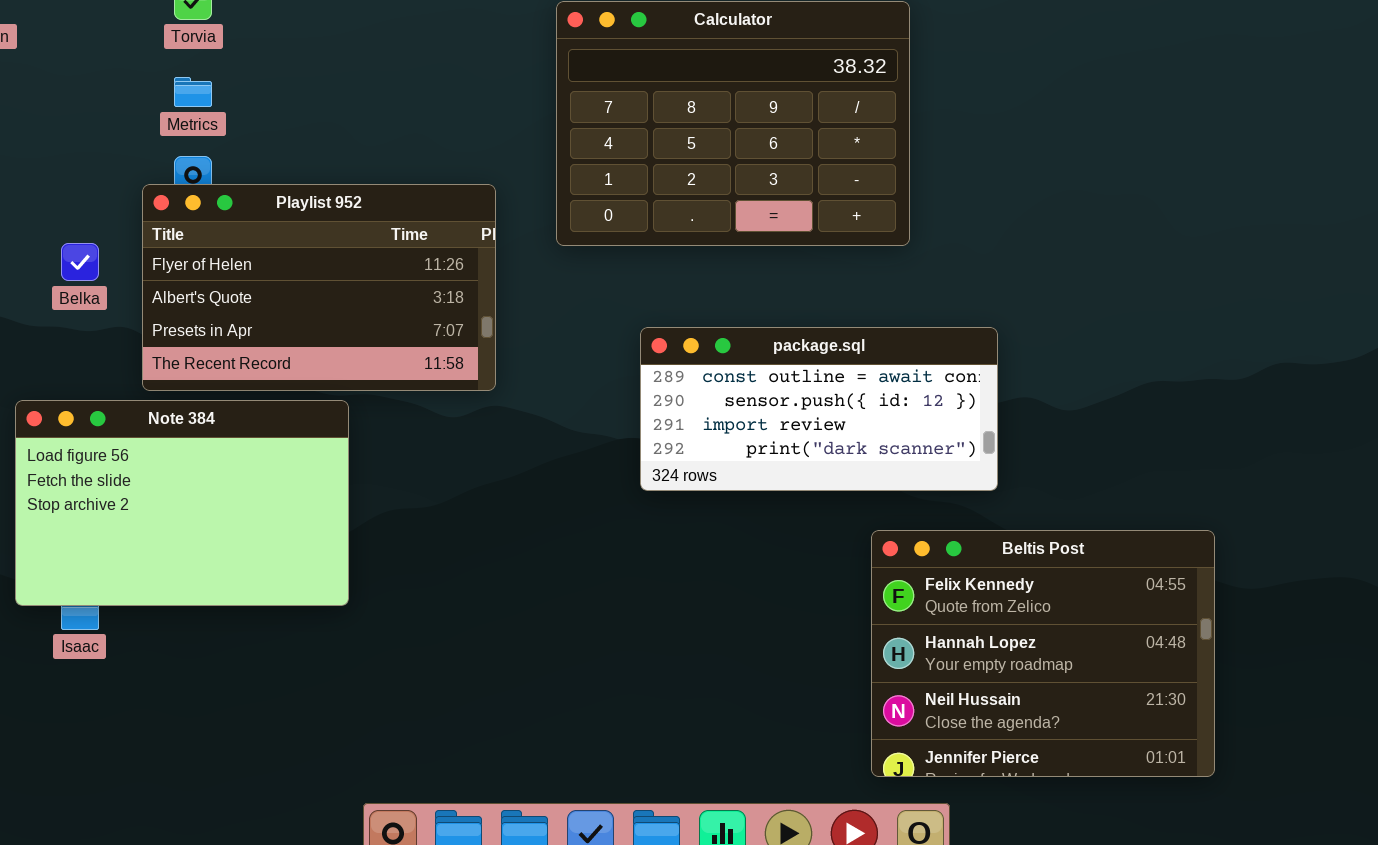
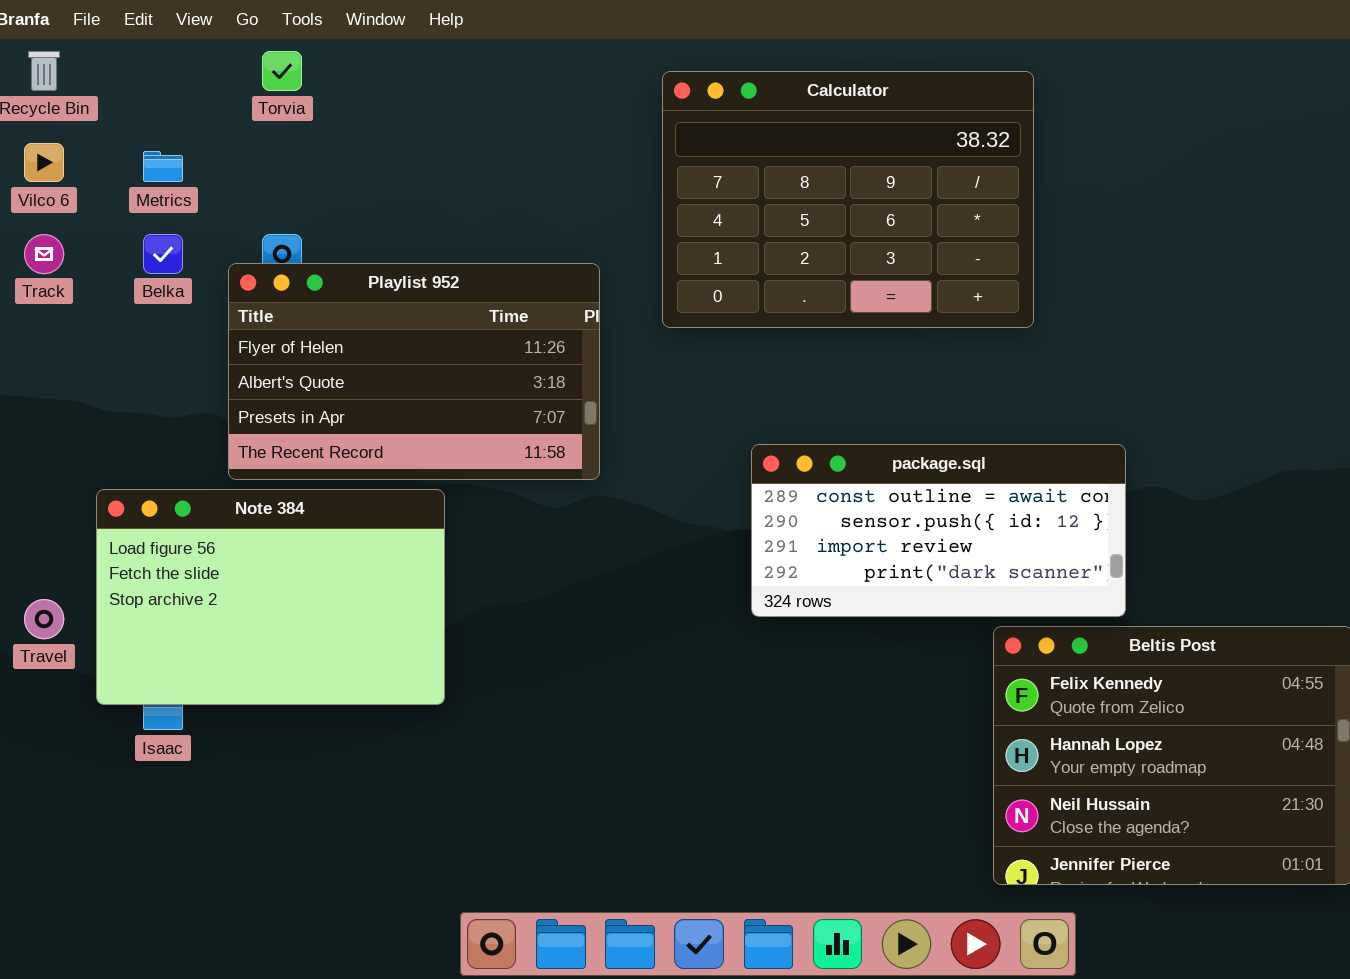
Metrics: [174,77,212,107] -> [143,151,183,182], moved
Belka: [61,243,99,281] -> [143,234,183,274], moved
package.sql: [640,327,998,491] -> [751,444,1126,617], moved

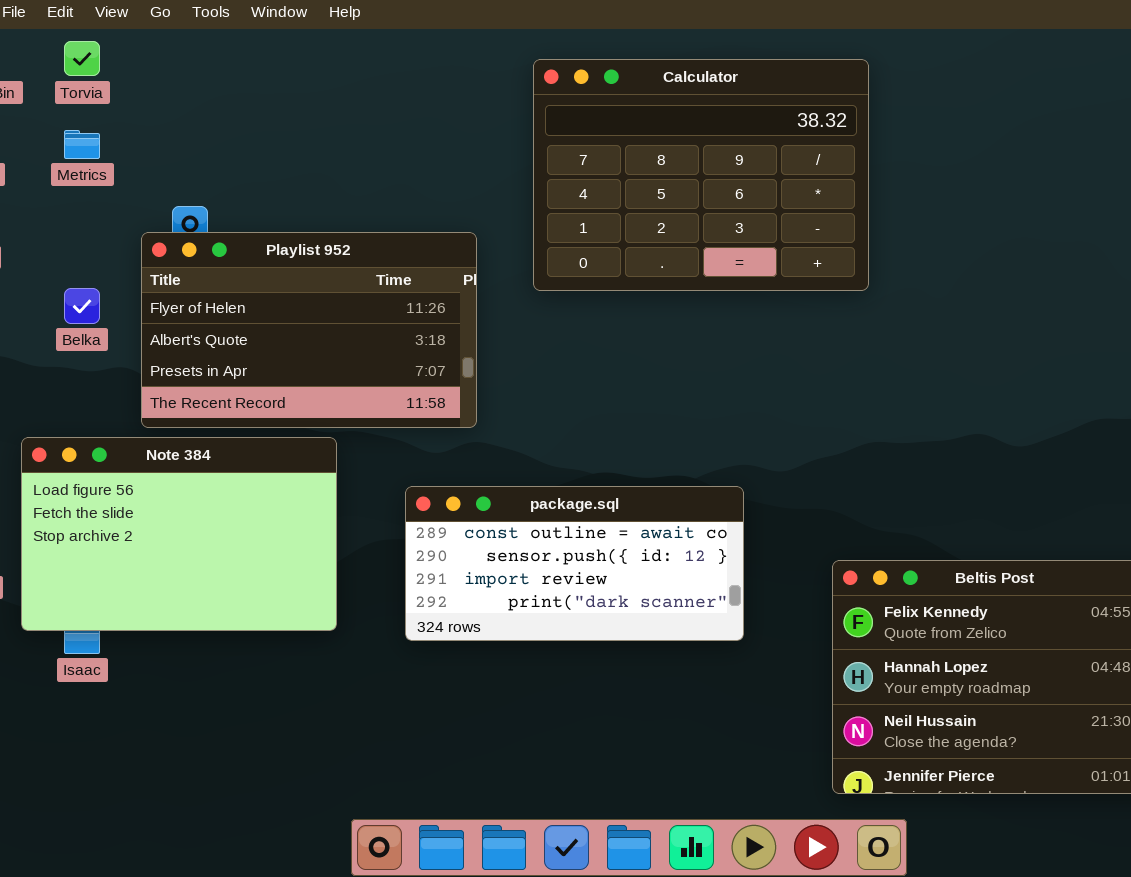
Torvia: [262,51,302,91] -> [64,41,100,76], moved
Belka: [143,234,183,274] -> [64,288,100,324], moved
package.sql: [751,444,1126,617] -> [405,486,744,641], moved

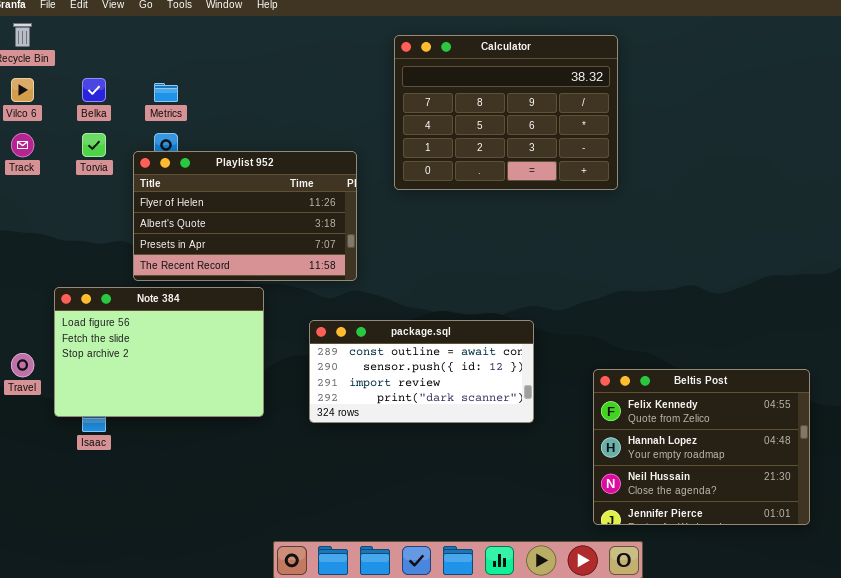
Torvia: [64,41,100,76] -> [82,133,106,157], moved
Metrics: [64,130,100,159] -> [154,83,178,102], moved
Belka: [64,288,100,324] -> [82,78,106,102], moved

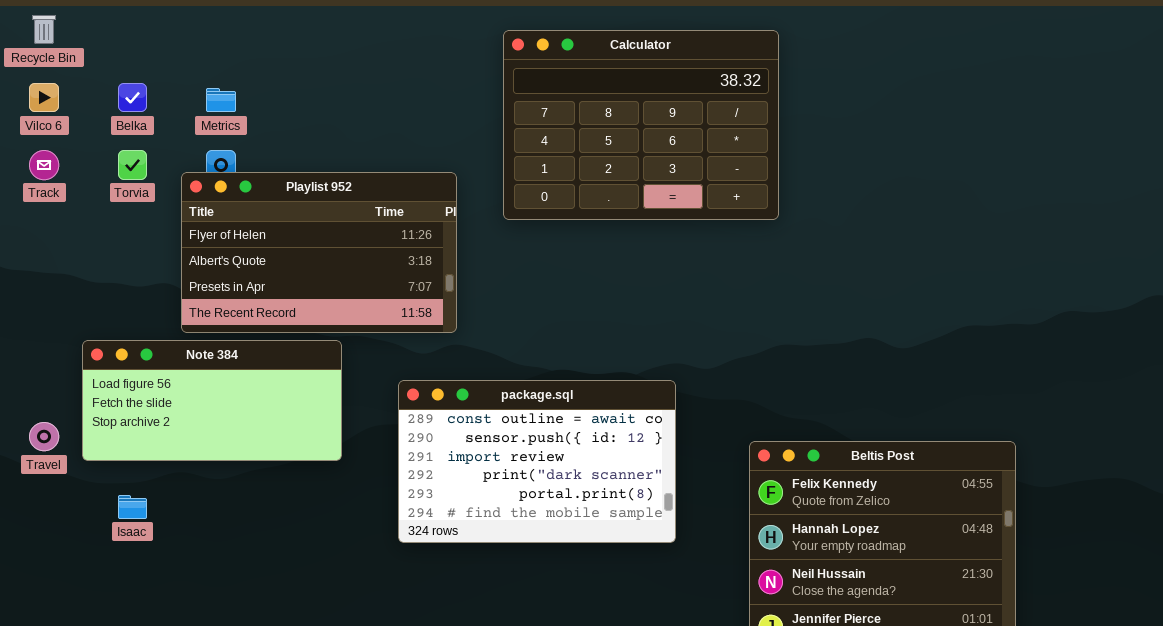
Note 384: [54,287,264,417] -> [82,340,342,461], resized
package.sql: [309,320,534,423] -> [398,380,676,543], resized

